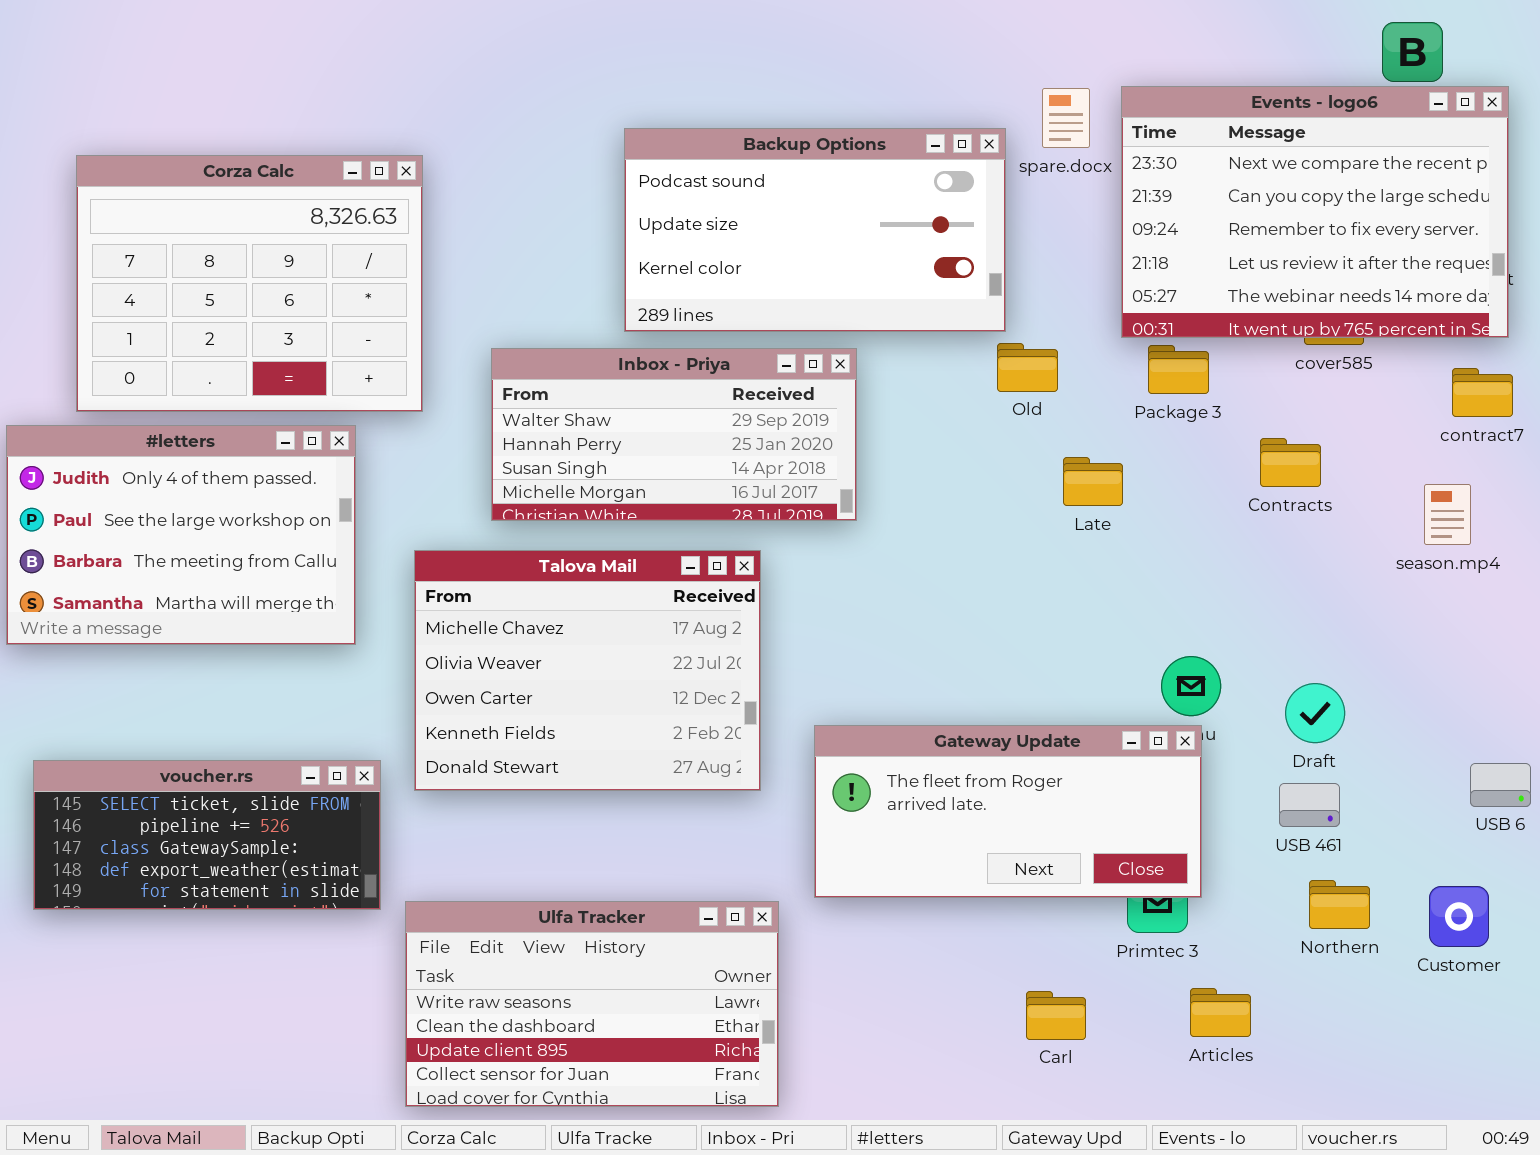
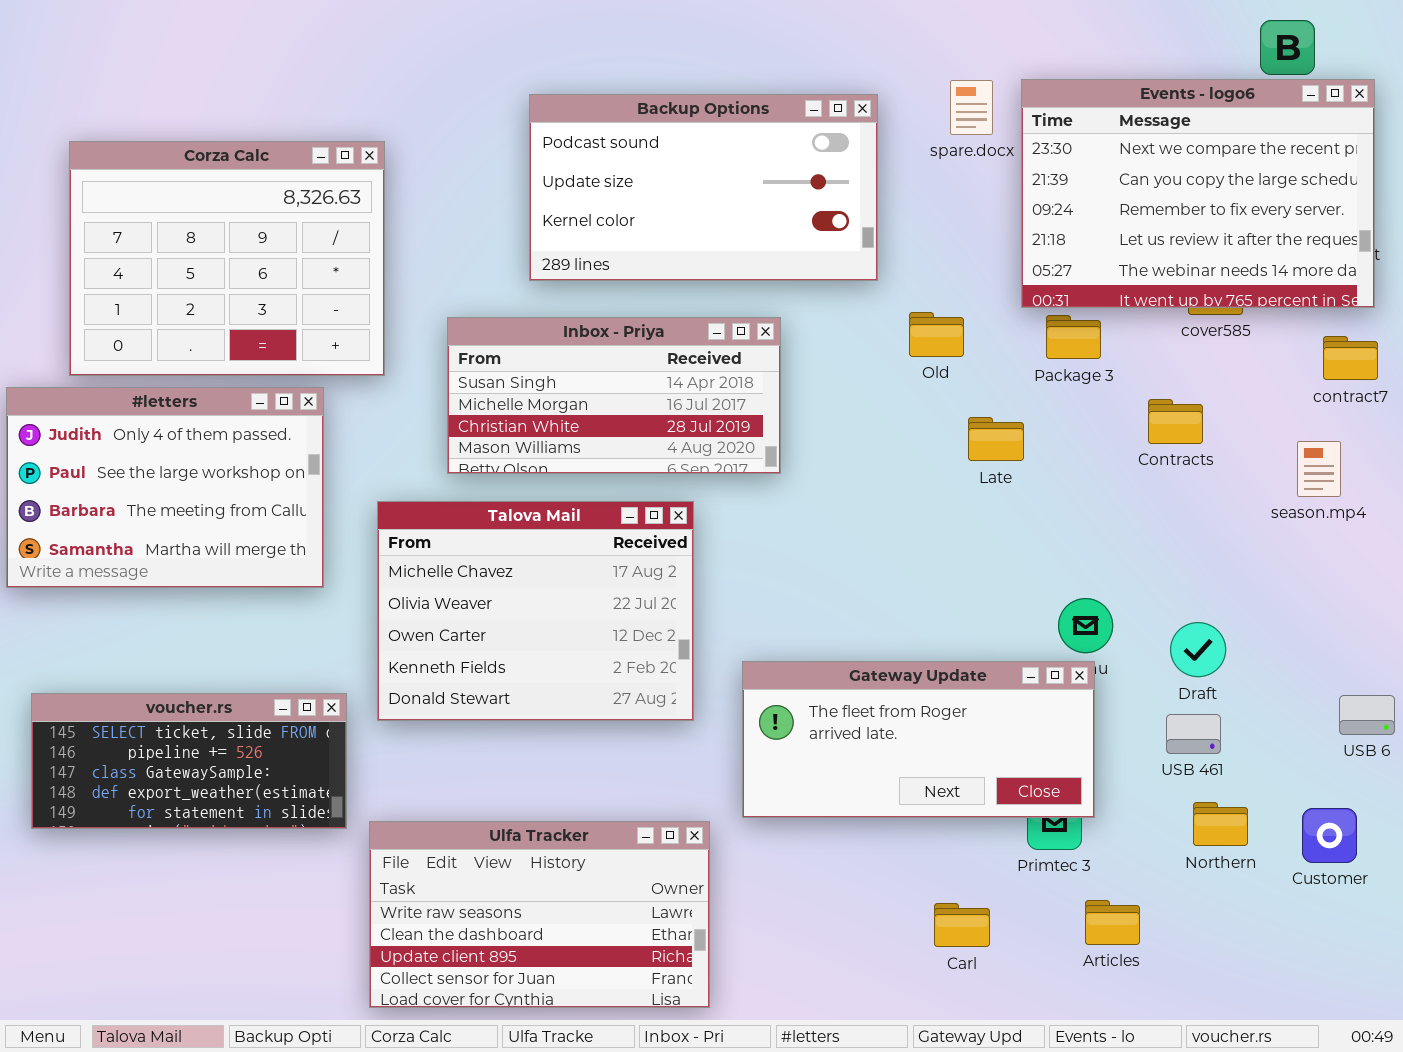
Backup Options: [624,128,1006,332] -> [529,94,878,281], moved
Inbox - Priya: [491,348,857,521] -> [447,317,781,474], scrolled down 2 rows

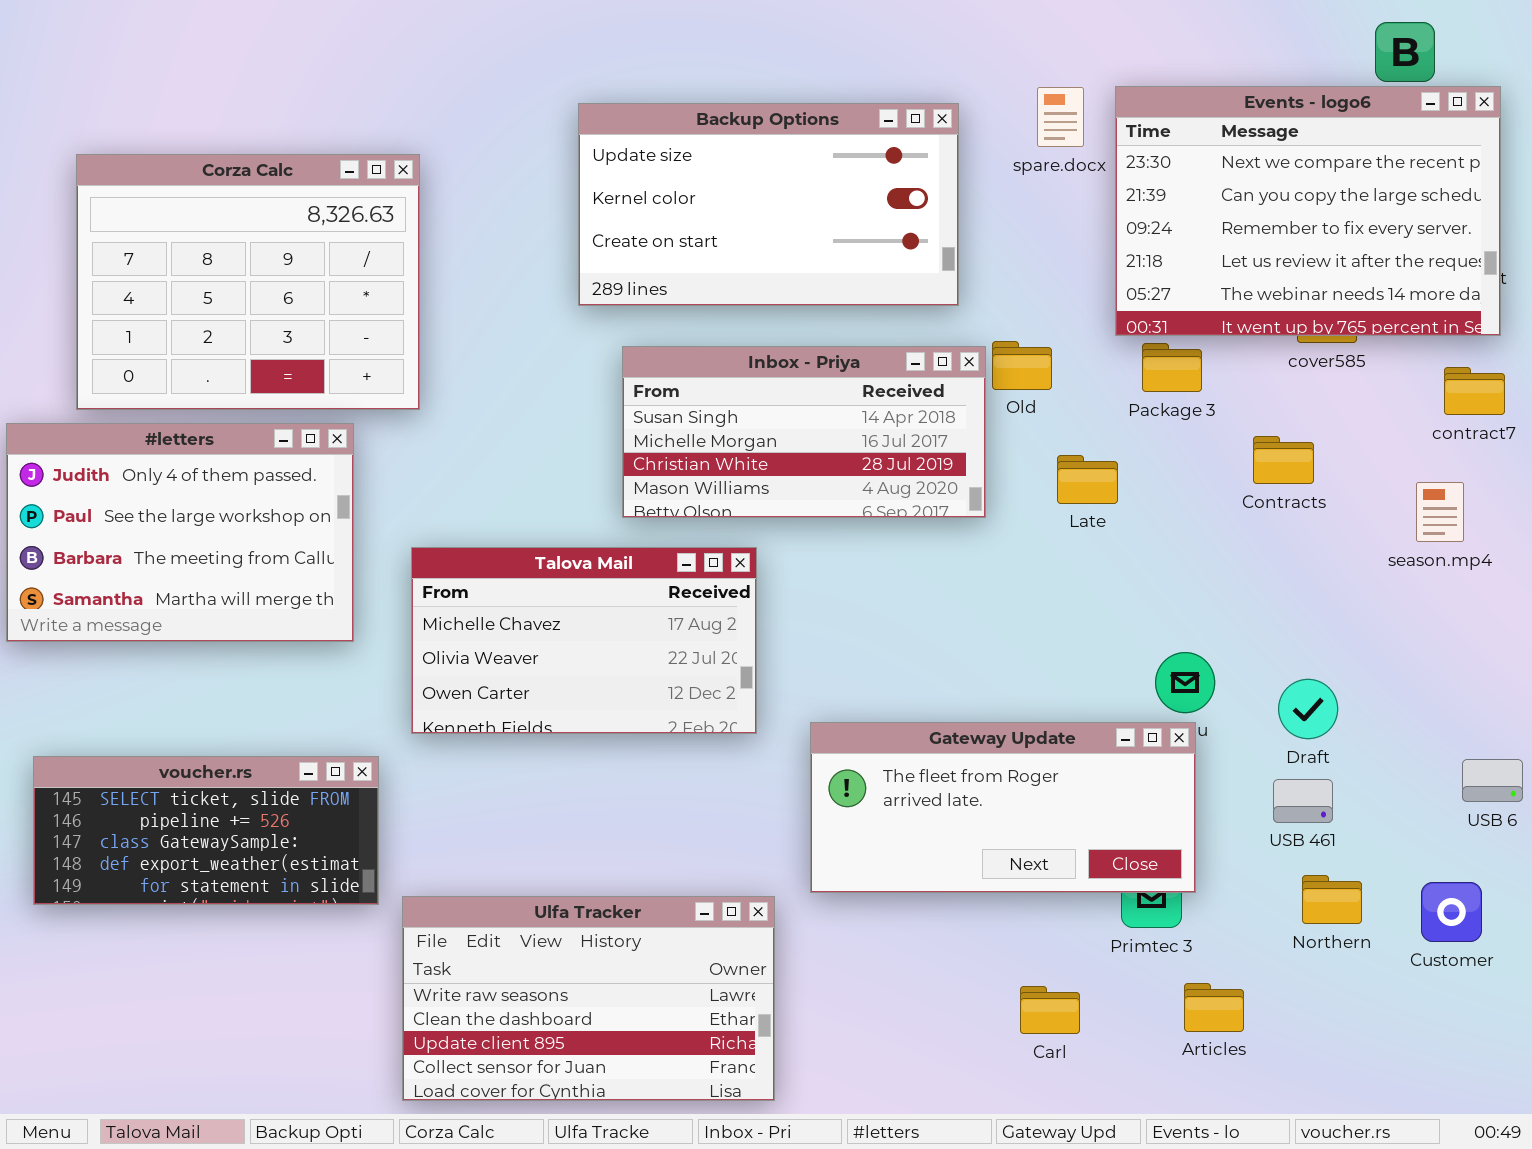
Backup Options: [529,94,878,281] -> [578,103,959,306], scrolled down 1 row
Inbox - Priya: [447,317,781,474] -> [622,346,986,518], moved
Talova Mail: [377,501,694,721] -> [411,547,757,734], resized

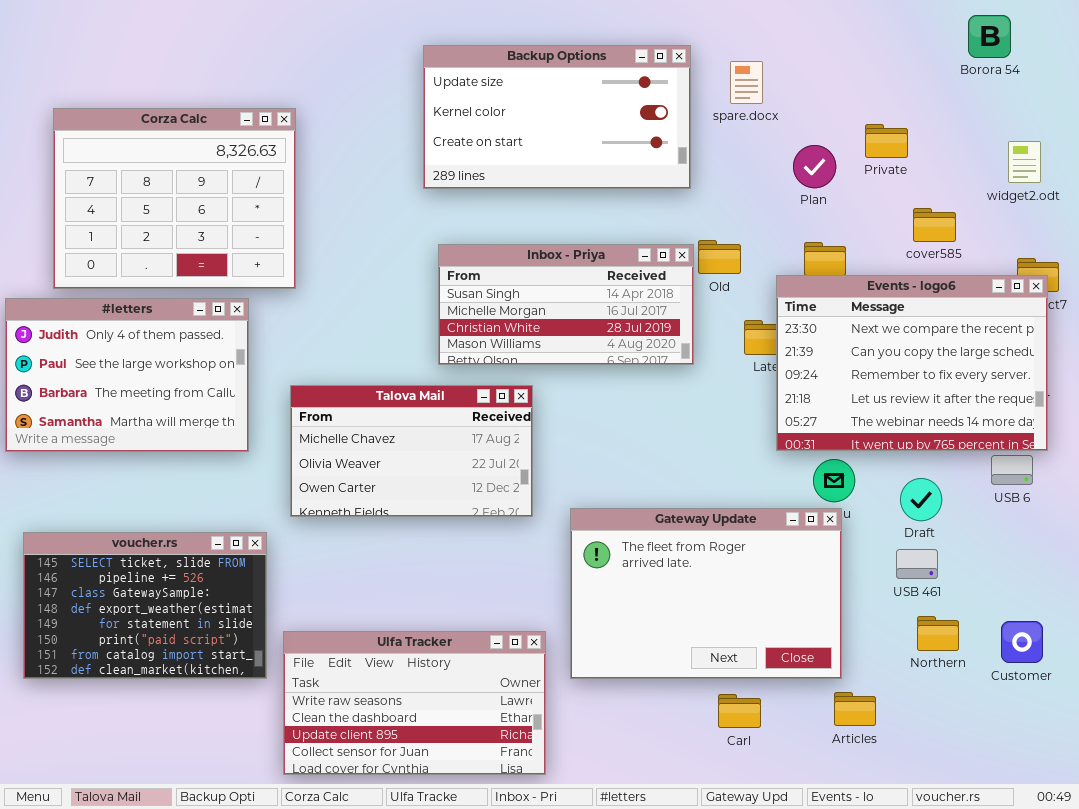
Events - logo6: [1115,86,1501,336] -> [776,275,1048,451], moved
Backup Options: [578,103,959,306] -> [423,45,691,189], moved
Gateway Update: [810,722,1196,893] -> [570,508,842,679], resized
voucher.rs: [33,756,379,905] -> [23,532,267,679], resized
USB 6: [1462,759,1523,802] -> [991,455,1033,485], moved

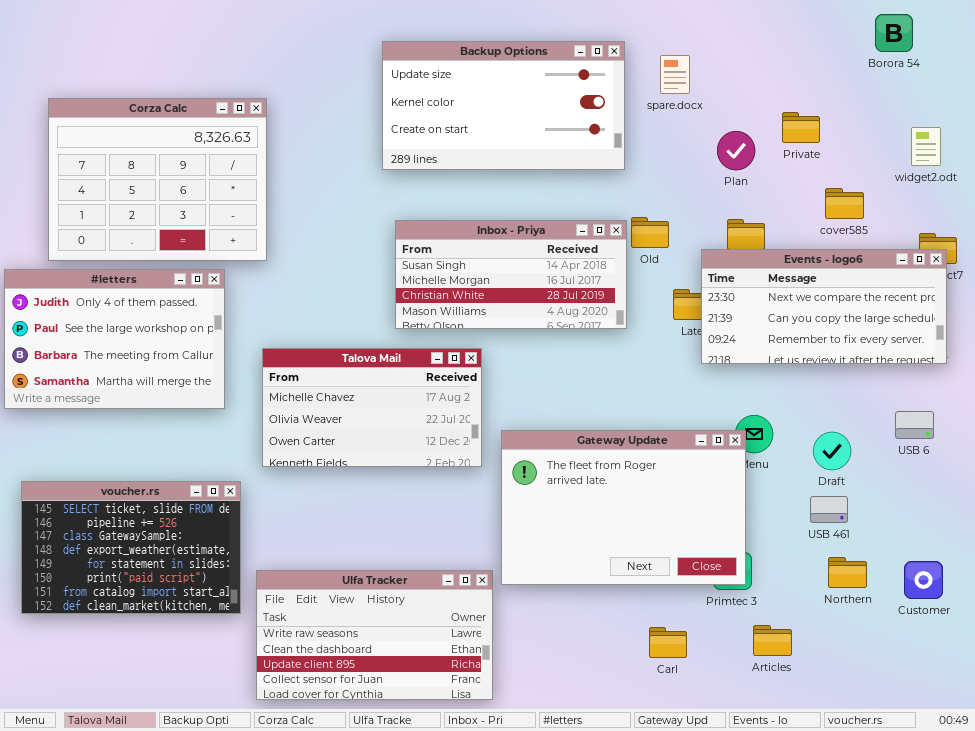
Events - logo6: [776,275,1048,451] -> [701,249,947,364], resized
Gateway Update: [570,508,842,679] -> [501,430,746,585], moved

